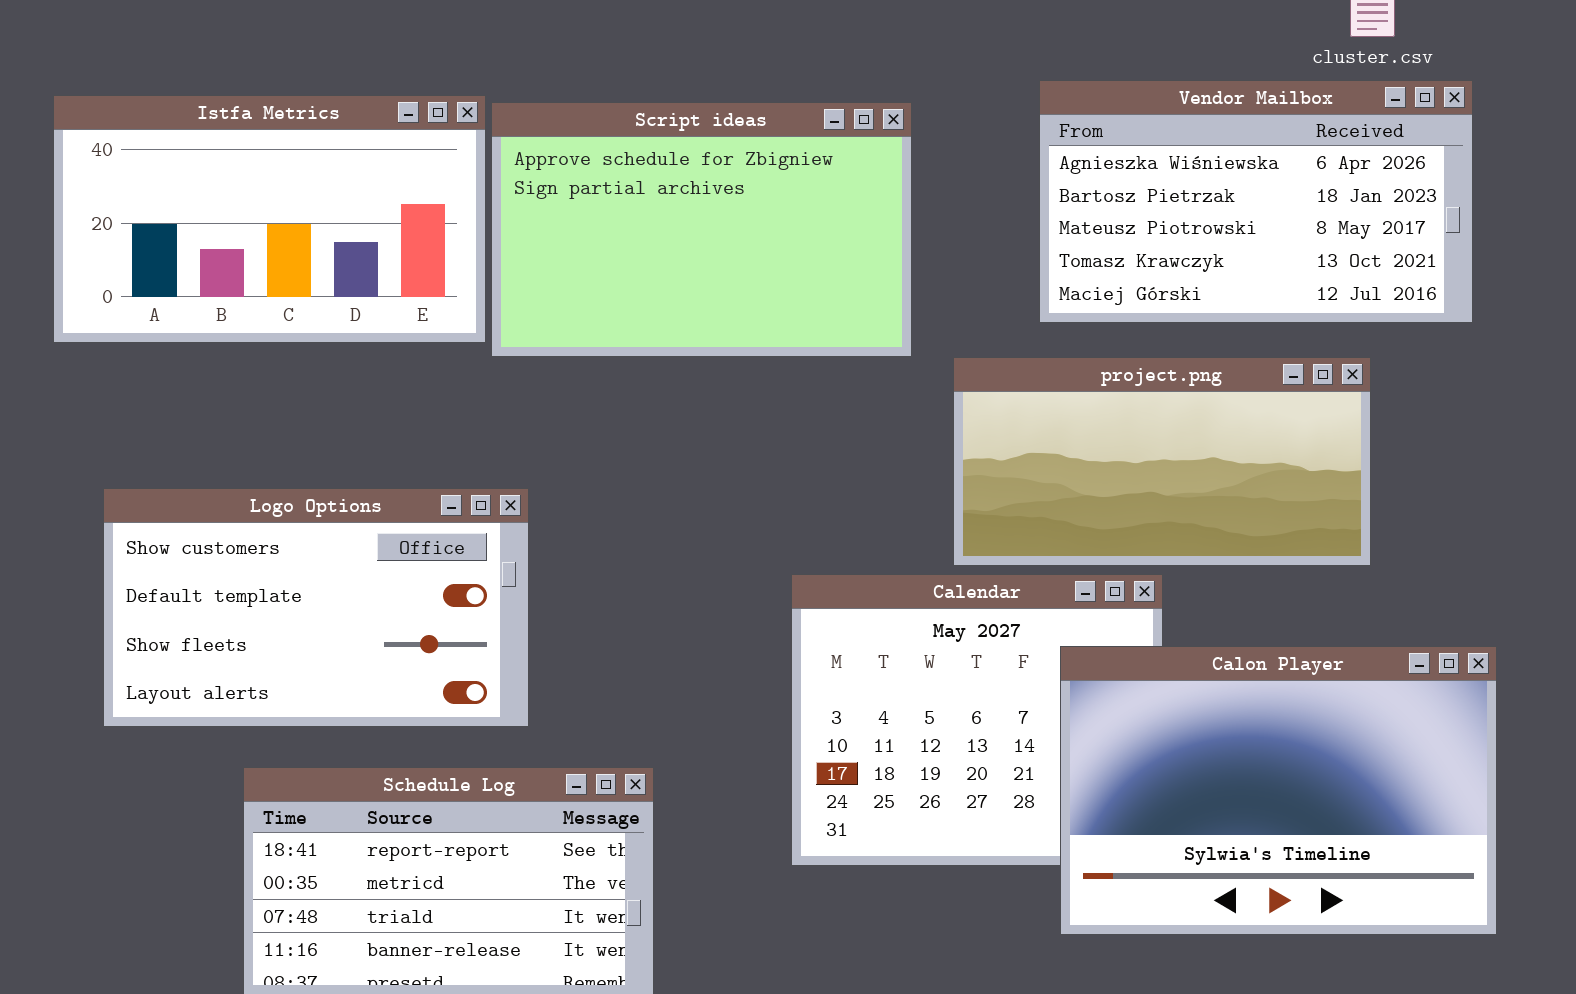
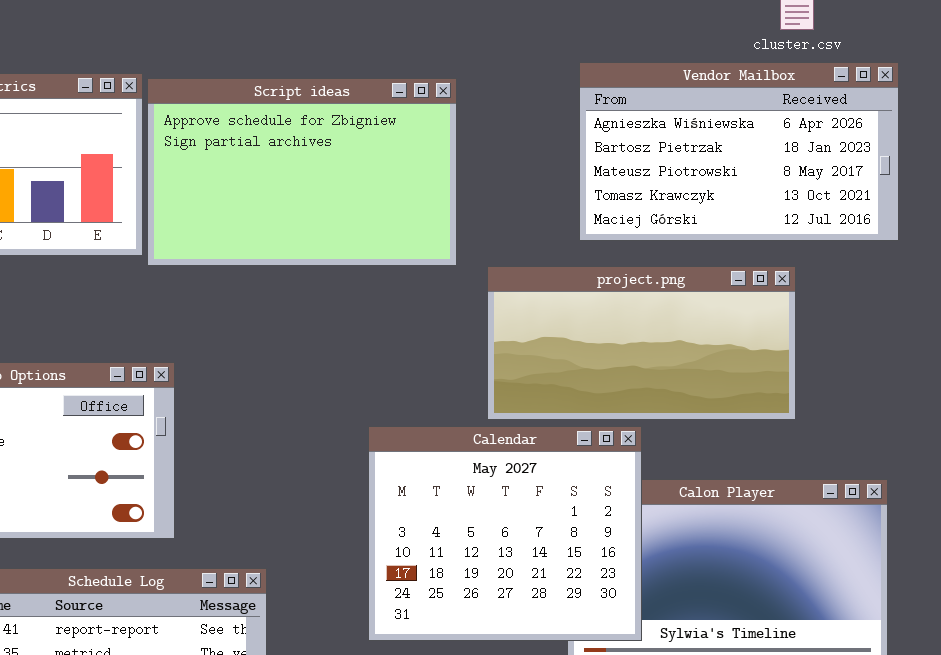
Vendor Mailbox: [1039,80,1473,323] -> [579,62,899,241], moved
Calendar: [791,574,1163,866] -> [368,426,642,641], raised

